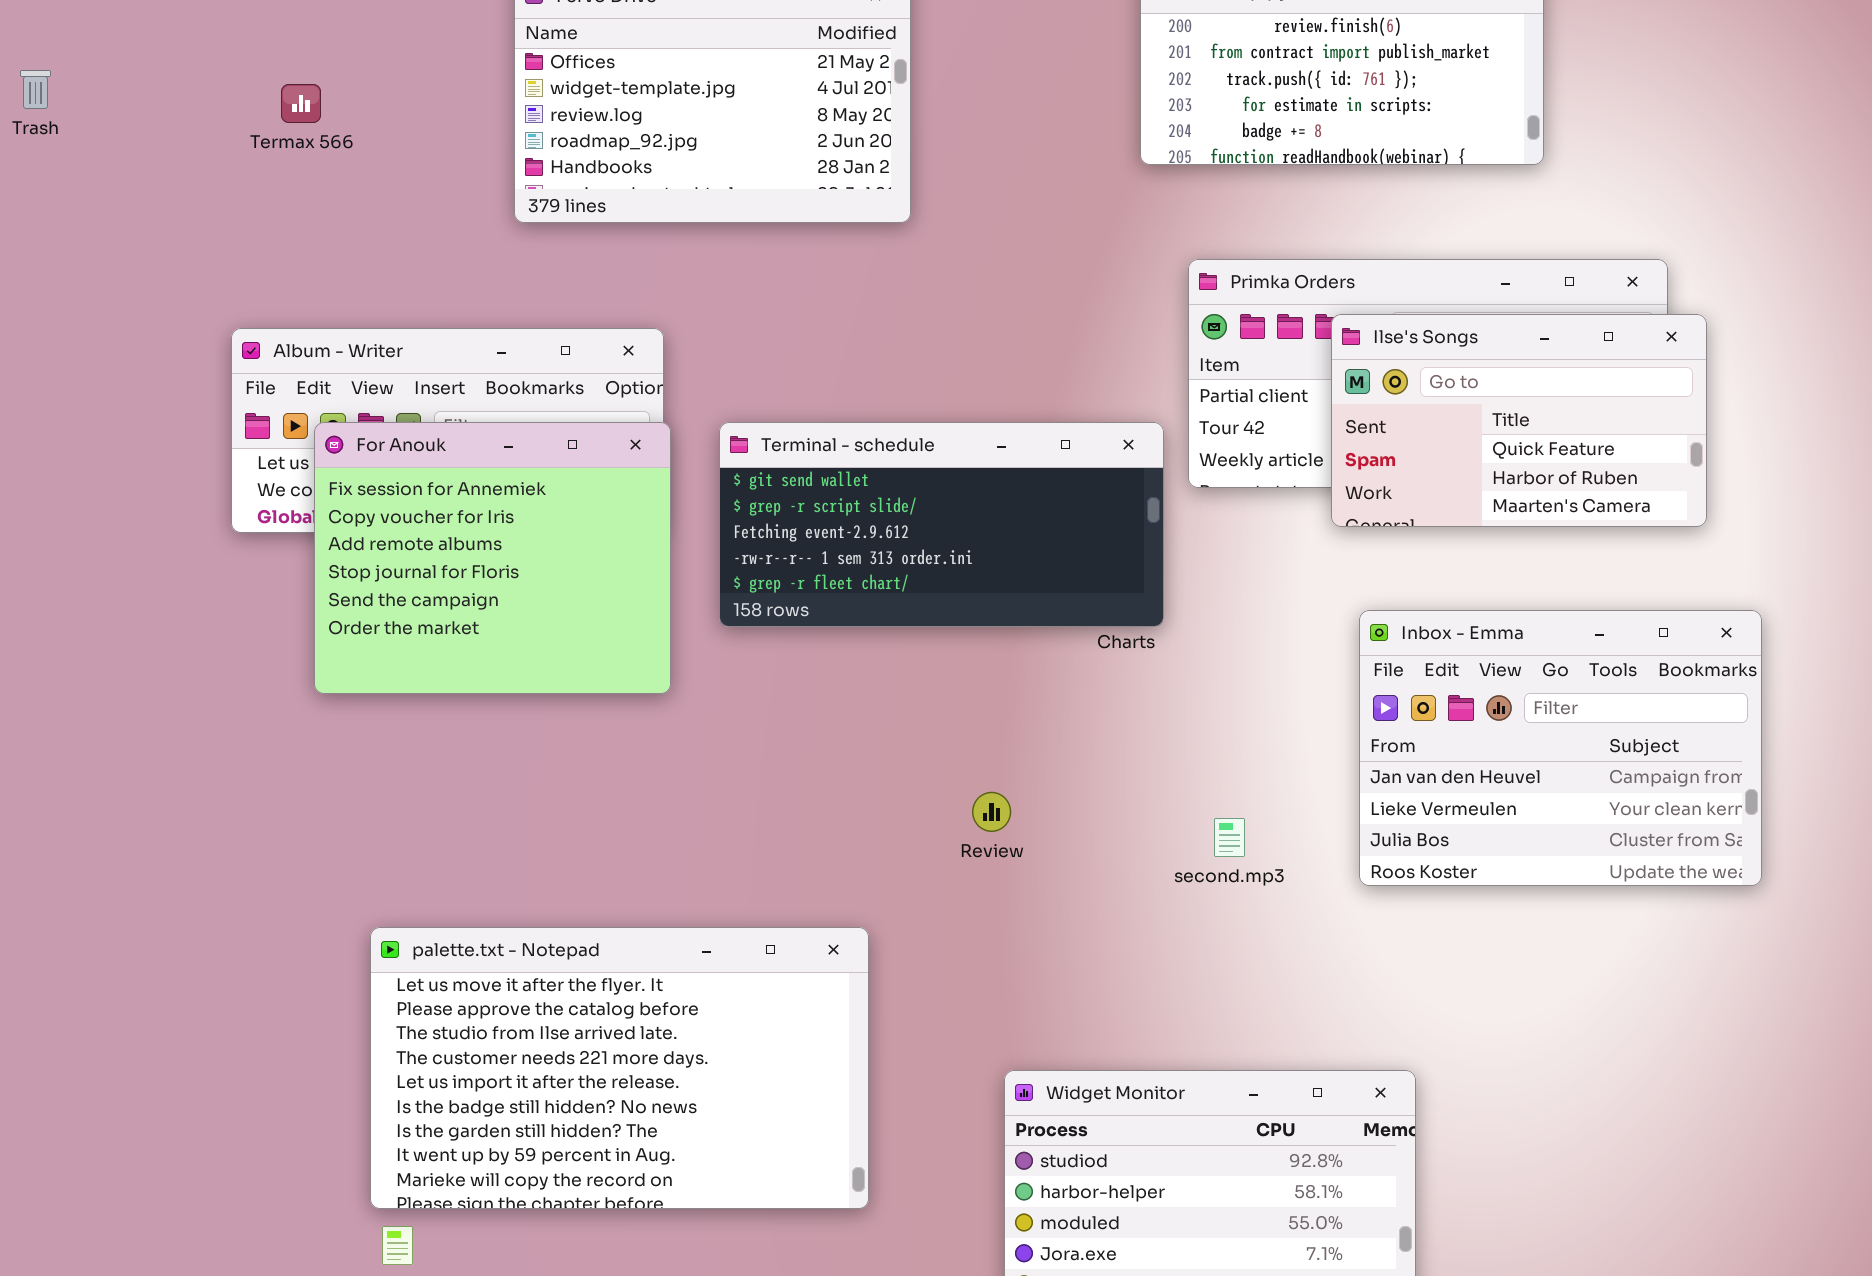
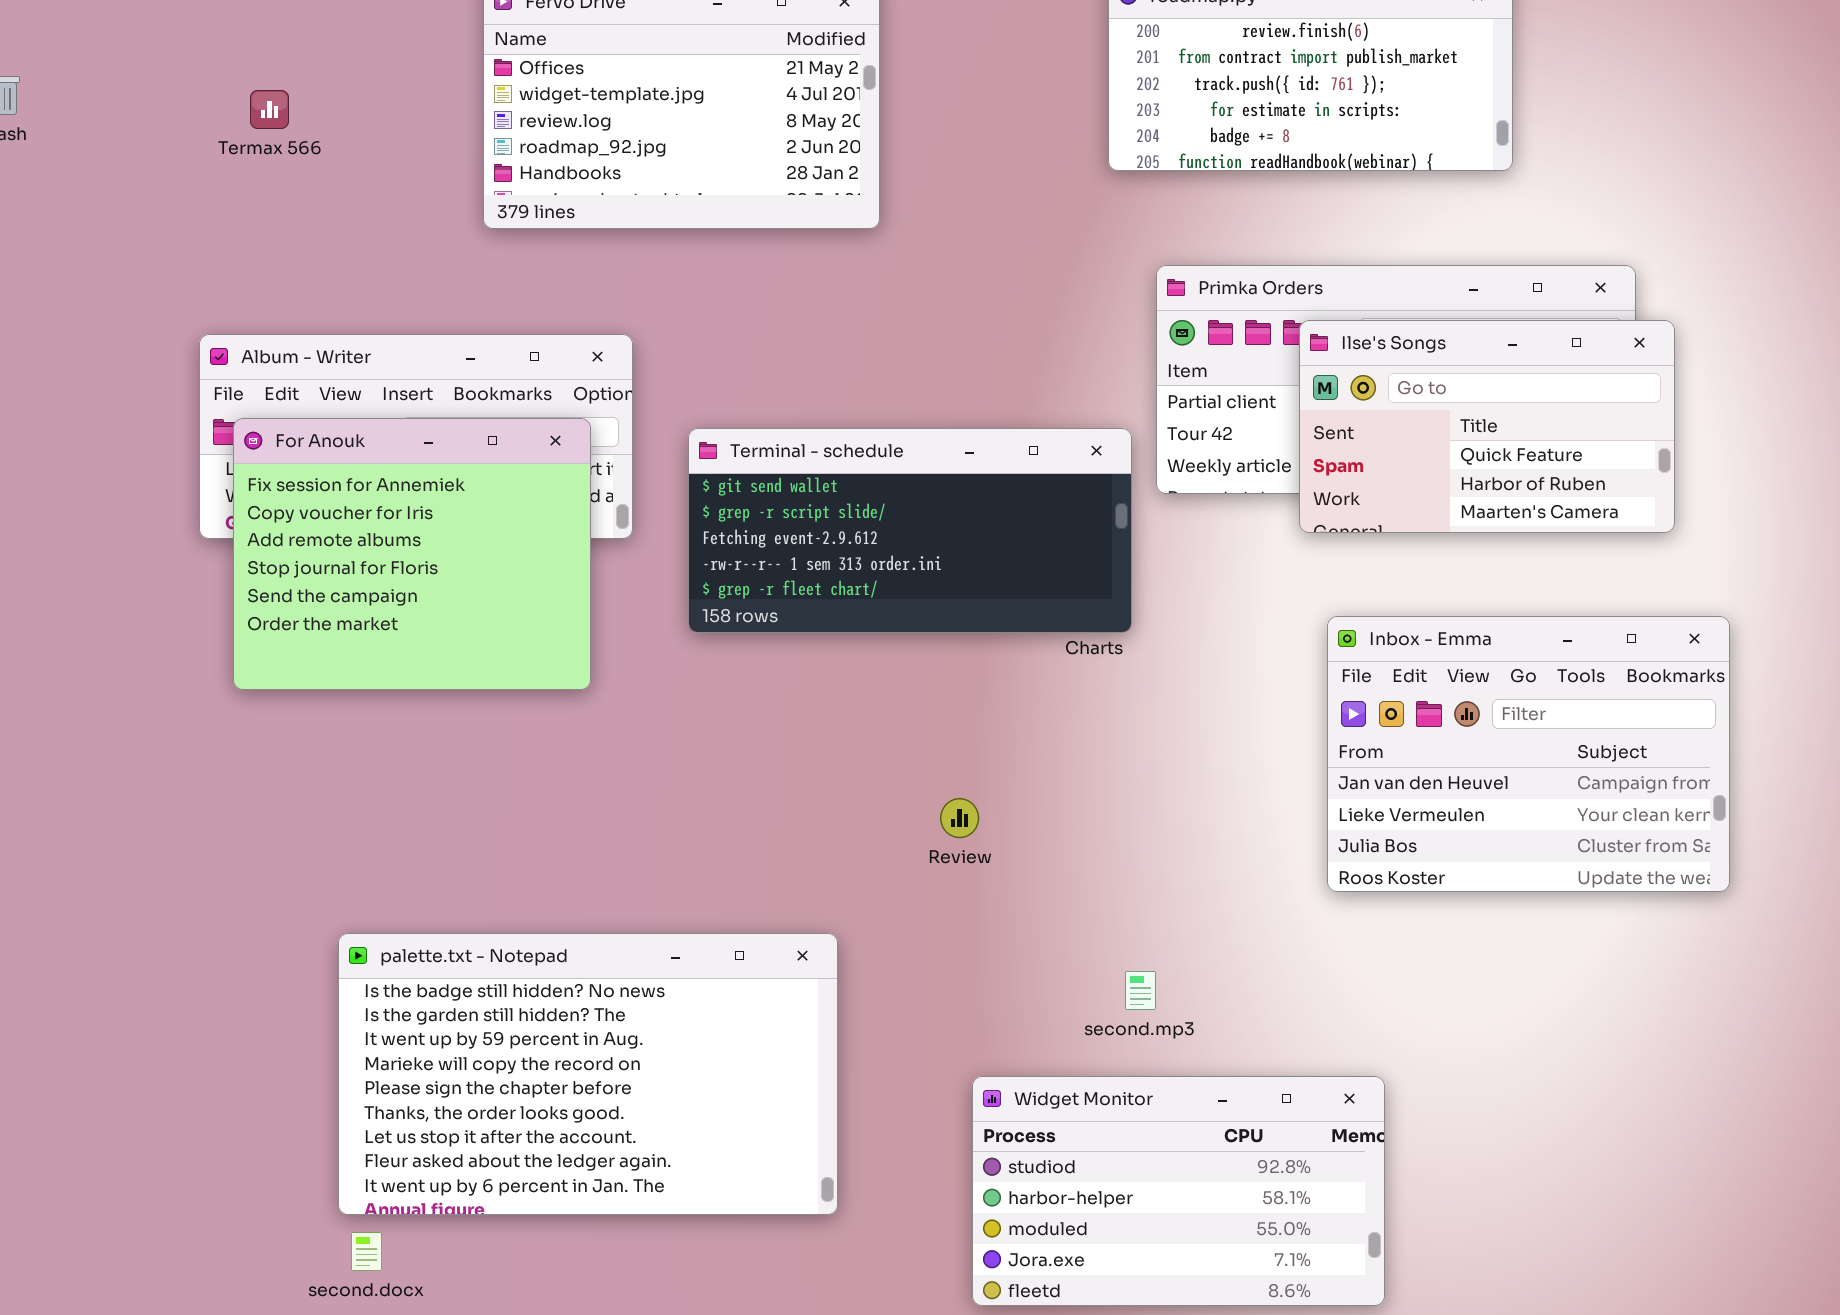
For Anouk: [314,422,671,694] -> [233,418,591,690], moved
second.mp3: [1214,818,1245,857] -> [1125,971,1156,1010], moved
palette.txt - Notepad: [370,927,869,1209] -> [338,933,838,1215], scrolled down 5 rows

